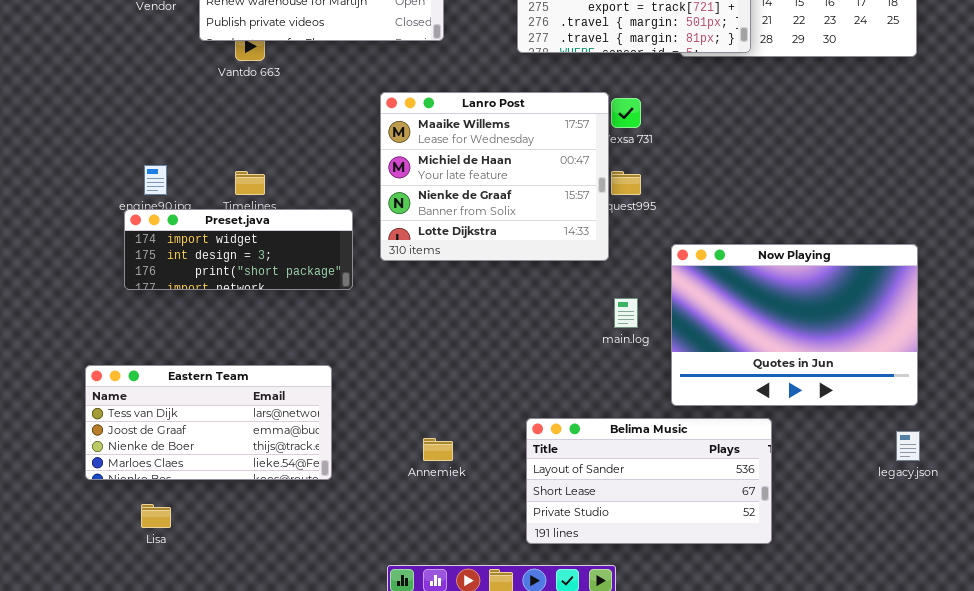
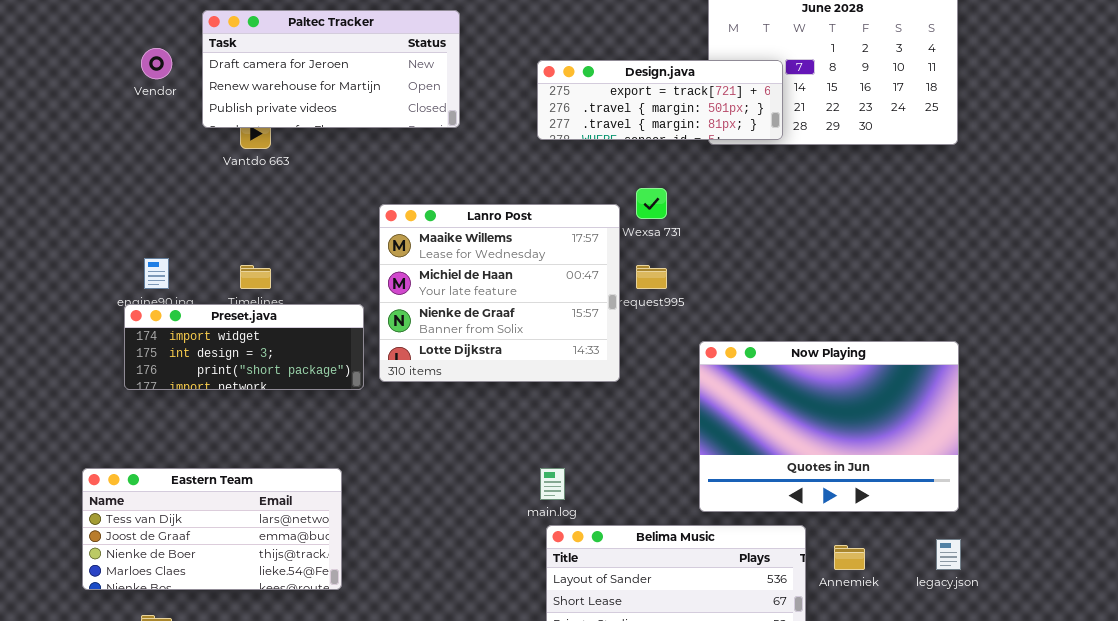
Lanro Post: [380,92,609,261] -> [379,204,620,382], moved
main.log: [614,298,638,328] -> [540,468,565,500], moved
Annemiek: [423,438,453,461] -> [834,545,865,570], moved

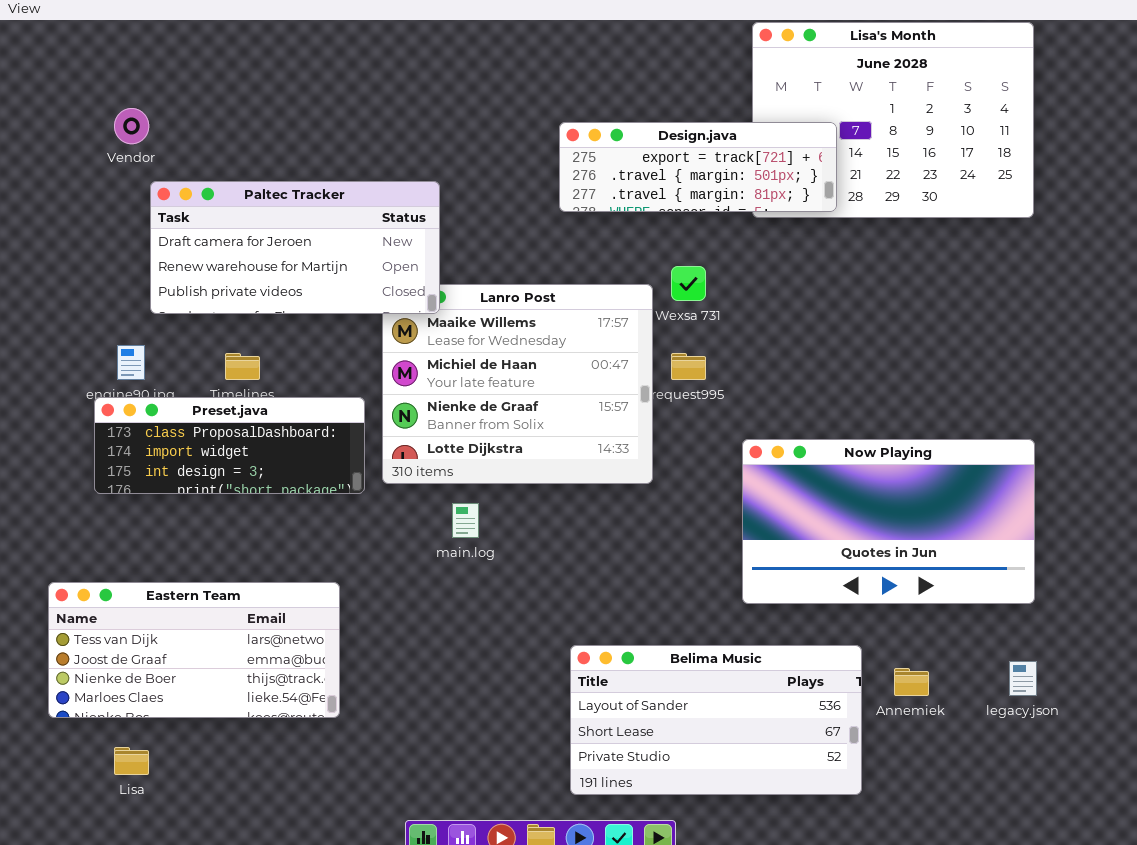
Paltec Tracker: [202,10,460,128] -> [150,181,440,314], moved
Preset.java: [124,304,364,390] -> [94,397,365,494], scrolled up 1 row
Now Playing: [699,341,959,512] -> [742,439,1035,604], resized
main.log: [540,468,565,500] -> [452,503,479,538], moved

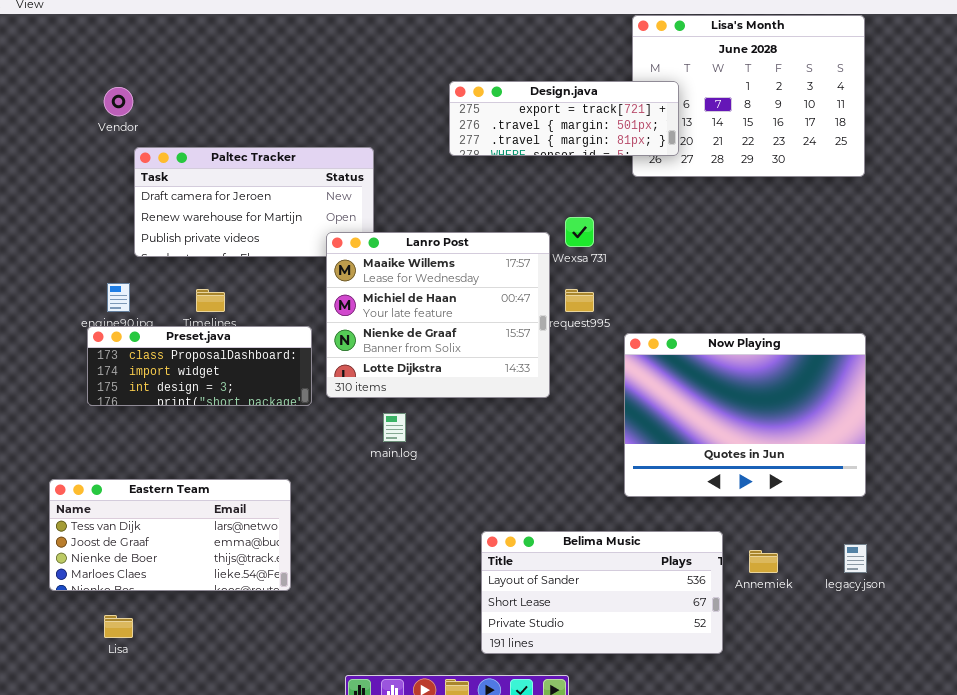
Design.java: [559,122,837,212] -> [449,81,679,156], moved
Lanro Post: [382,284,653,484] -> [326,232,550,398], raised
Now Playing: [742,439,1035,604] -> [624,333,866,497], resized

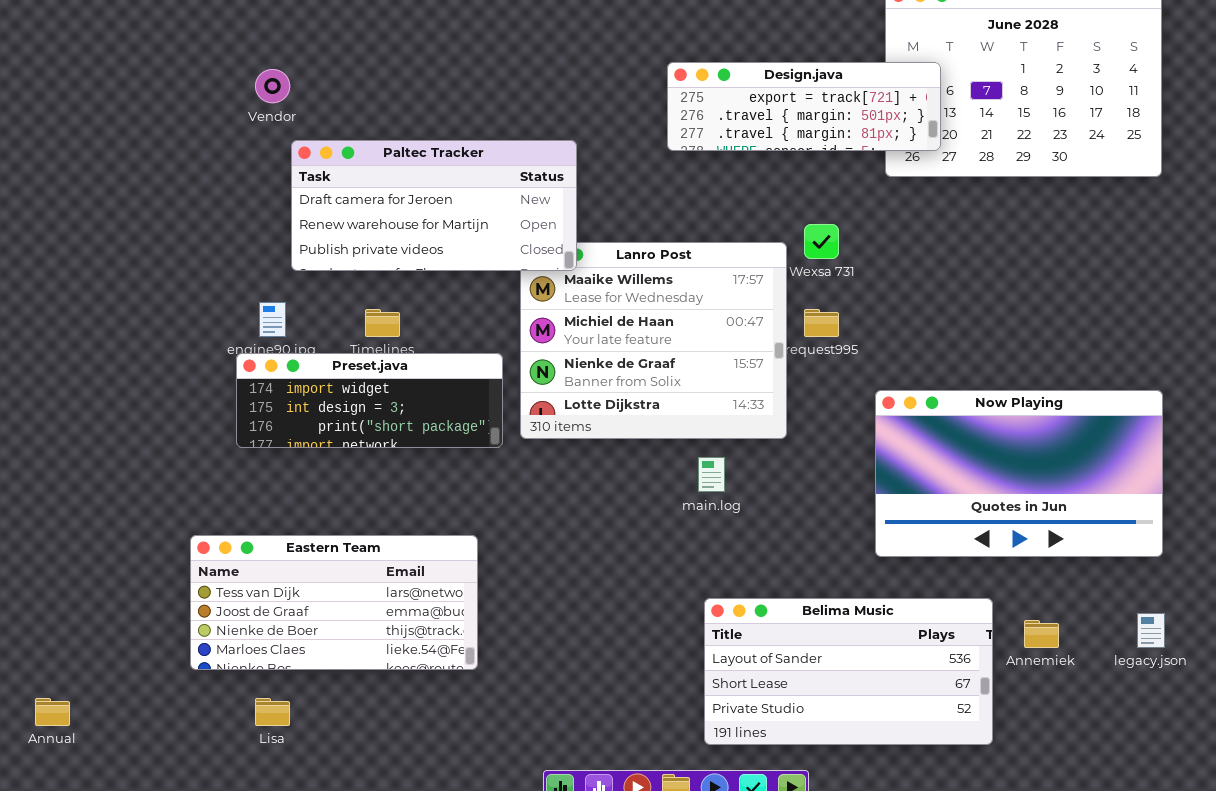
Paltec Tracker: [134,147,374,257] -> [291,140,577,271], raised
Preset.java: [87,326,312,406] -> [236,353,503,448], scrolled down 1 row
Now Playing: [624,333,866,497] -> [875,390,1163,557], resized
main.log: [383,413,406,442] -> [698,457,725,492], moved

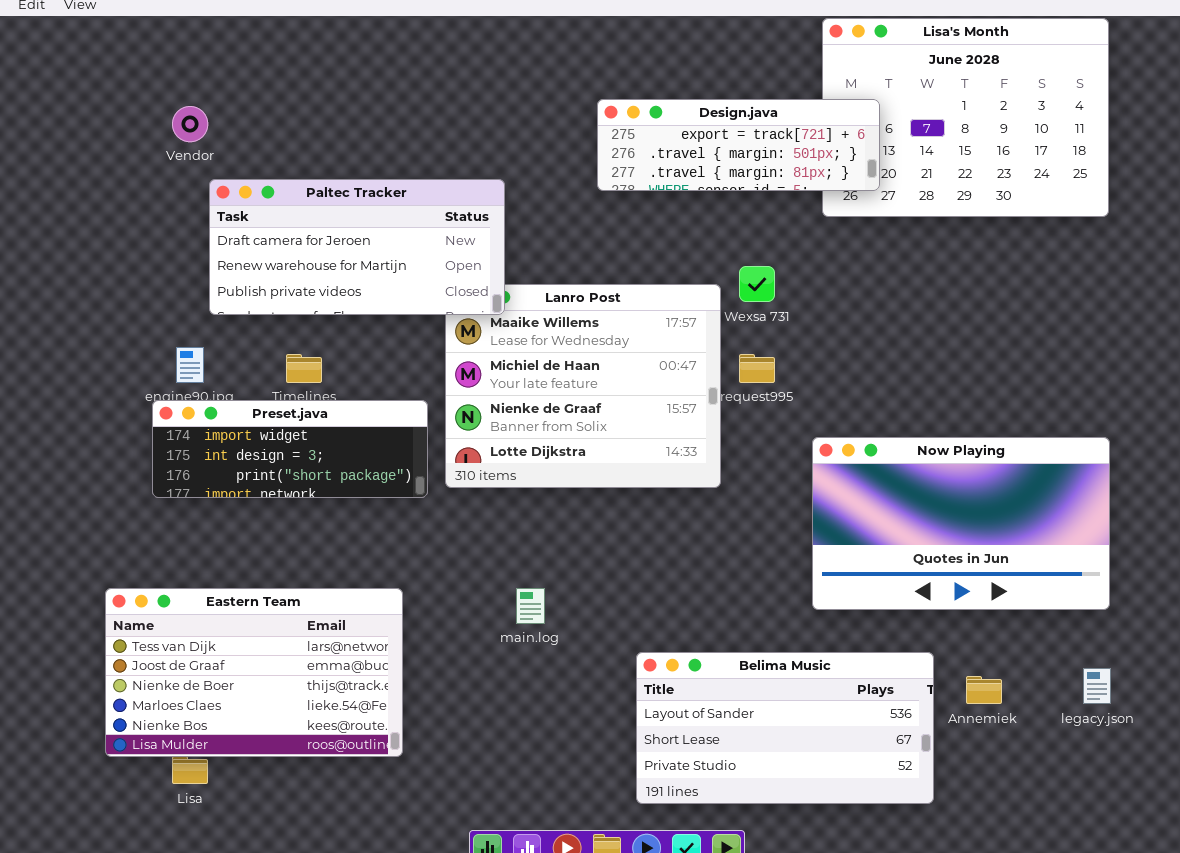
main.log: [698,457,725,492] -> [516,588,545,624], moved
Eastern Team: [190,535,478,670] -> [105,588,403,757], resized

